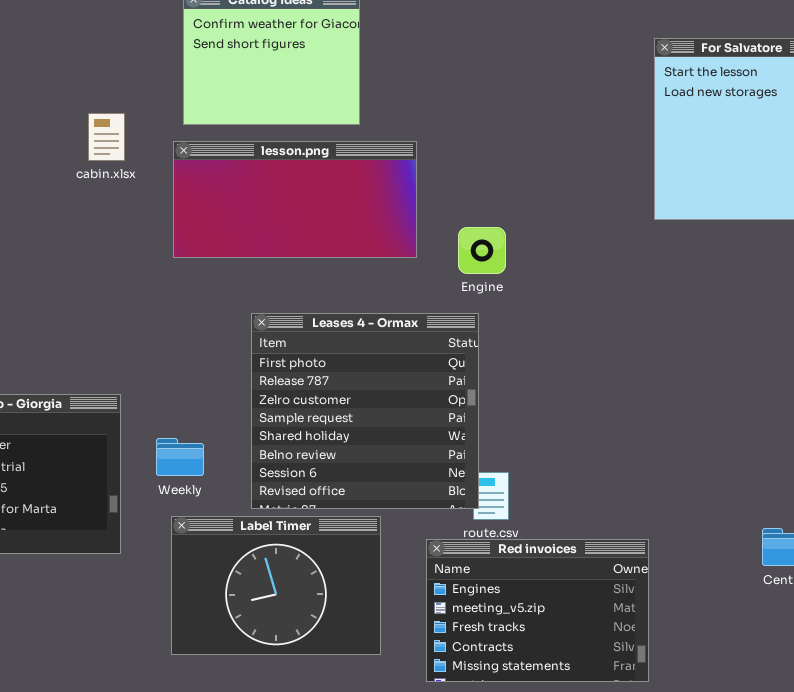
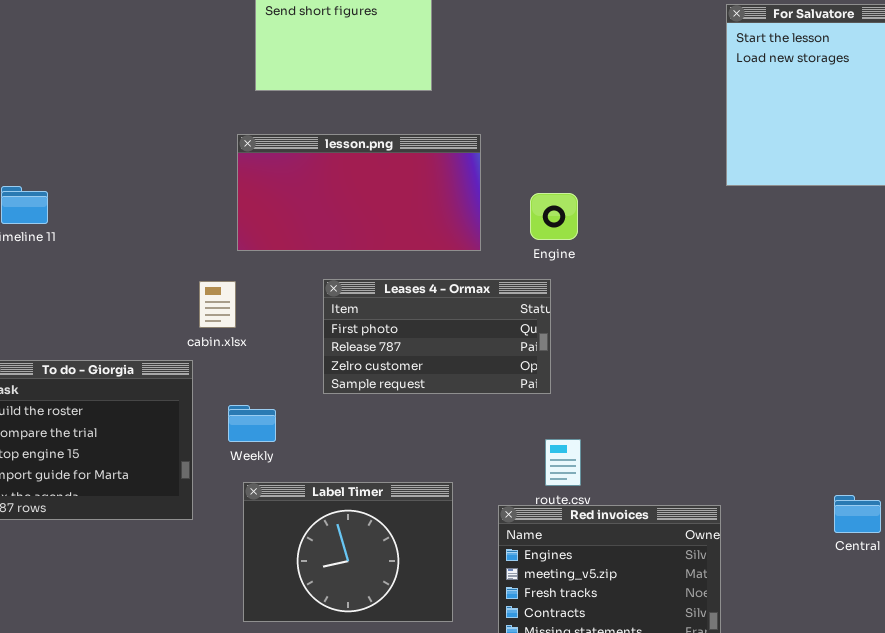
cabin.xlsx: [88,113,125,161] -> [199,281,236,328], moved
lesson.png: [173,141,417,258] -> [237,134,481,251], moved
Leases 4 - Ormax: [251,313,479,509] -> [323,279,551,394], resized

